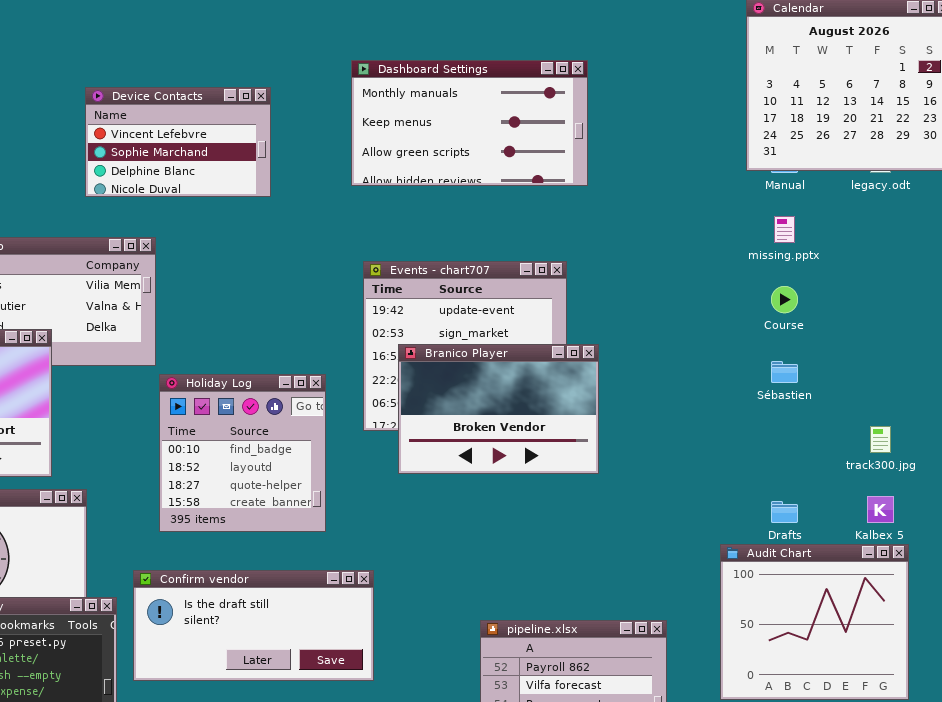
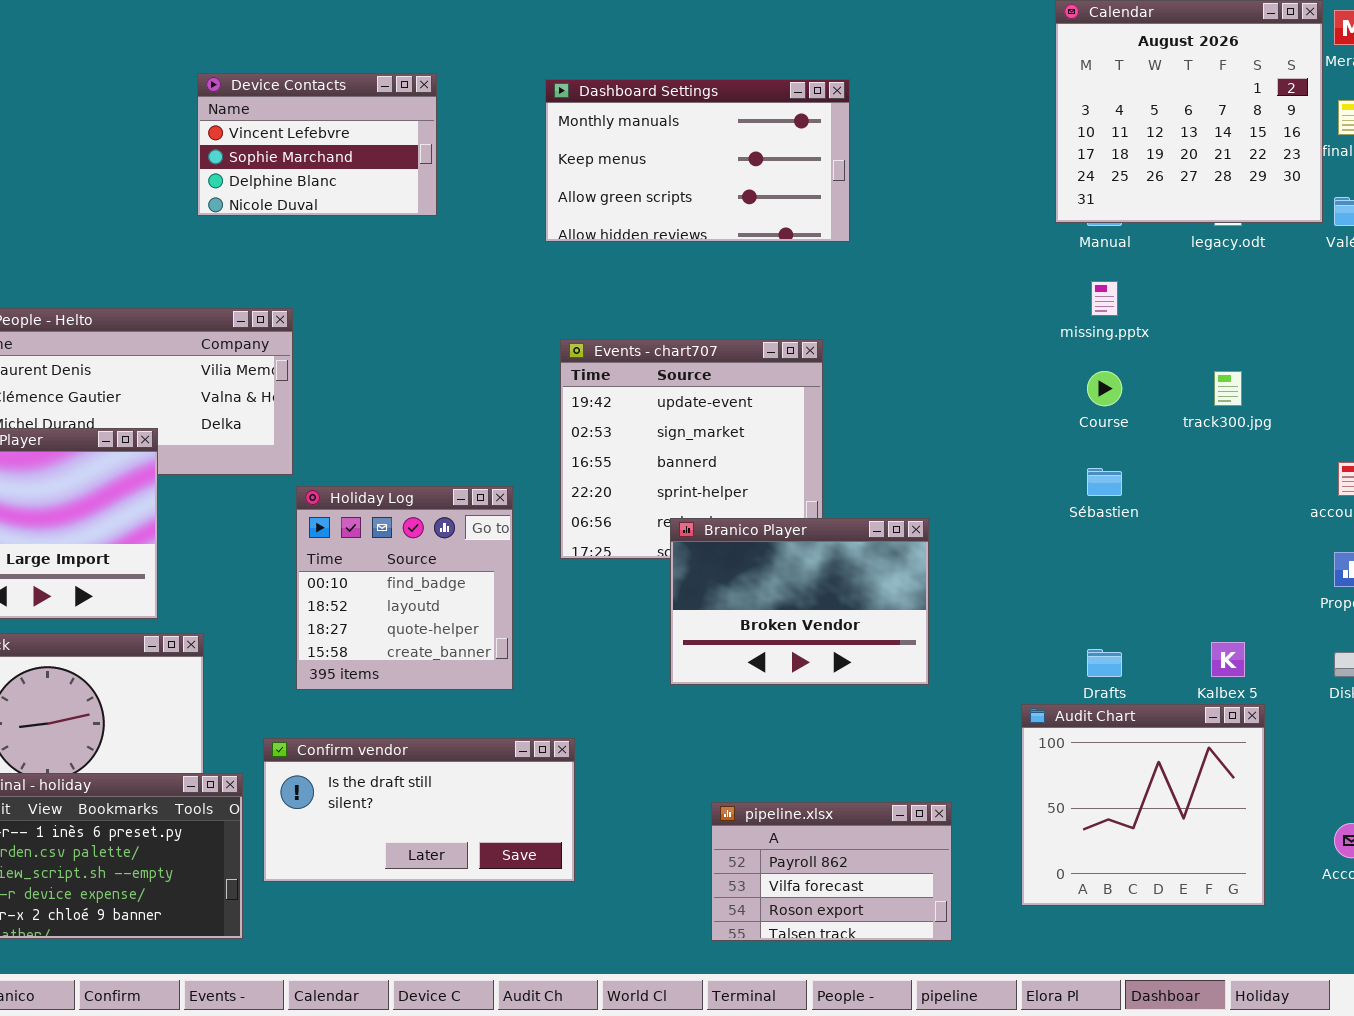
Device Contacts: [85,87,271,197] -> [197,73,437,216], moved
Branico Player: [398,344,599,474] -> [670,518,929,685], moved
track300.jpg: [870,426,891,453] -> [1214,371,1242,406], moved

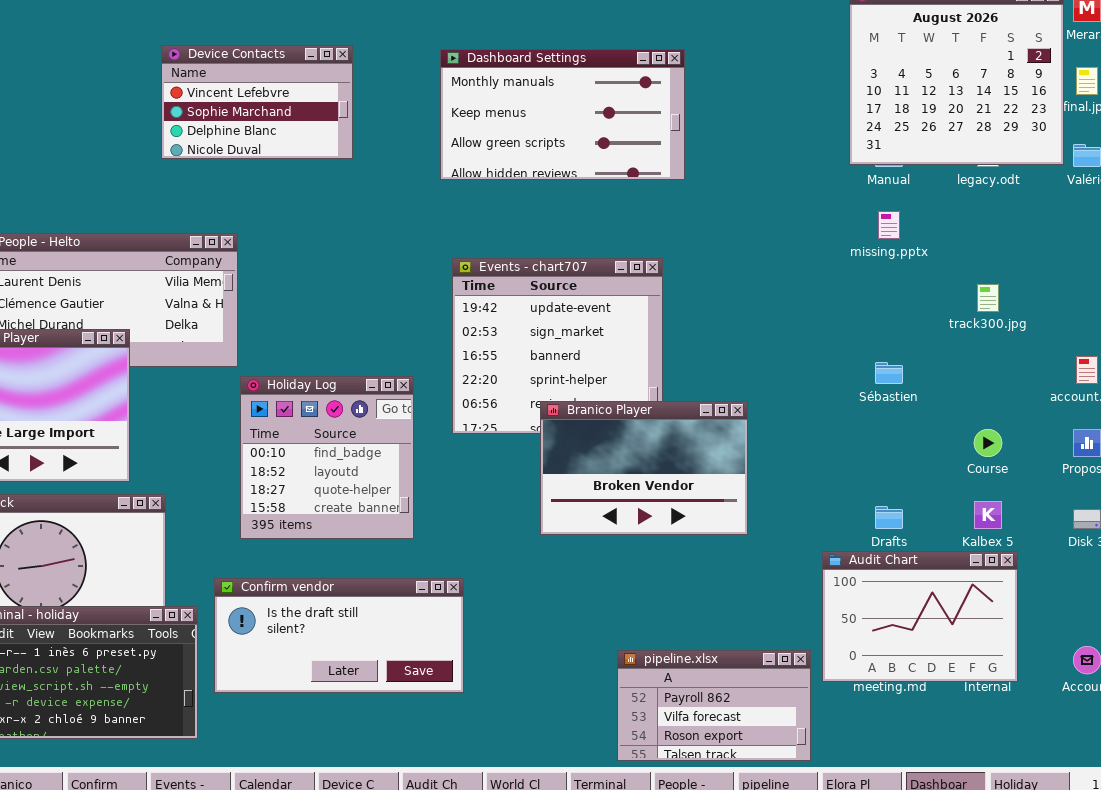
Course: [1087,371,1122,406] -> [974,429,1002,457], moved
Audit Chart: [1021,704,1265,906] -> [822,551,1018,682], resized
pipeline.xlsx: [711,802,952,941] -> [617,650,811,761], moved

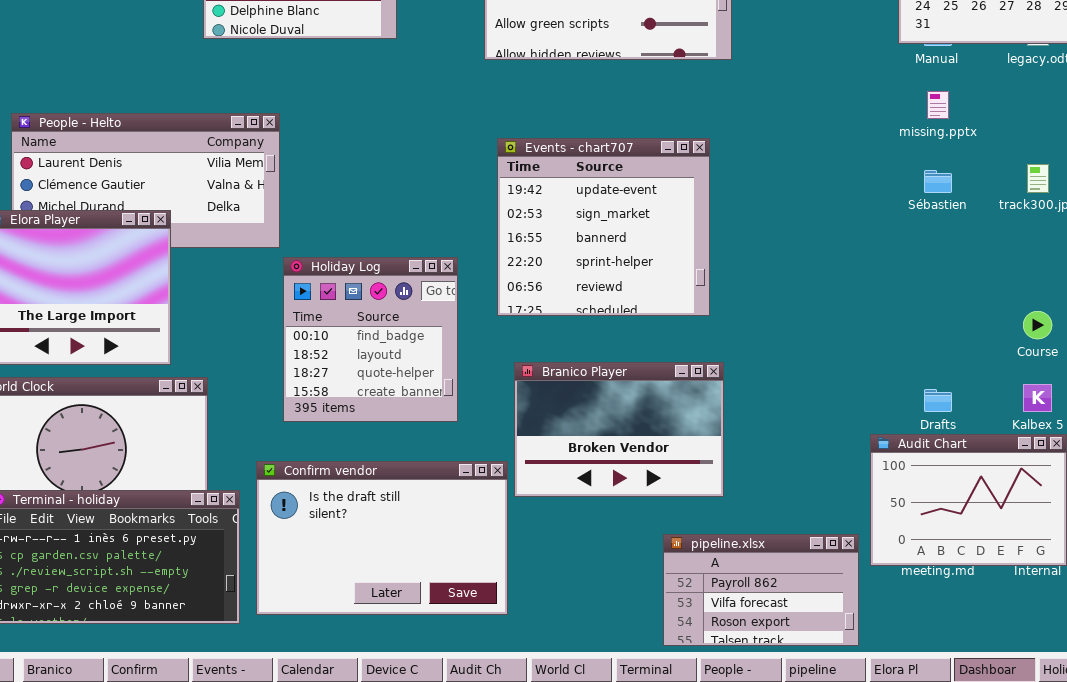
Sébastien: [875,362,903,384] -> [924,170,952,193], moved
Branico Player: [540,401,748,535] -> [514,362,724,497], moved
Confirm vendor: [214,578,464,693] -> [256,461,508,615], resized

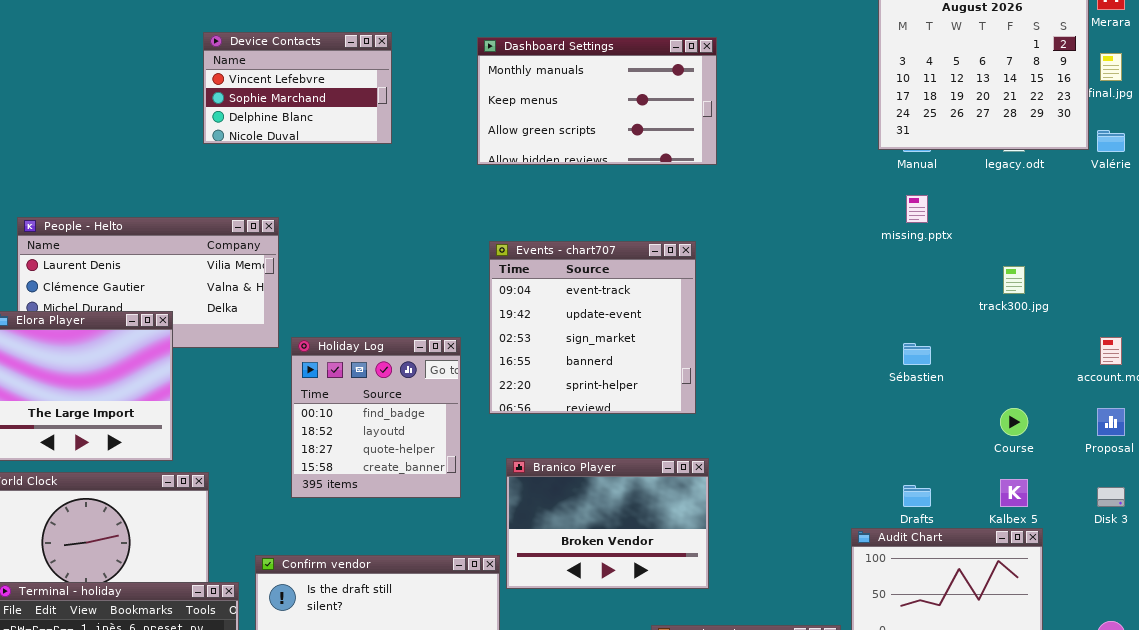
Events - chart707: [497,138,710,316] -> [489,241,696,414], scrolled up 1 row
Sébastien: [924,170,952,193] -> [903,343,931,365], moved
Holiday Log: [283,257,458,422] -> [291,337,461,498], moved

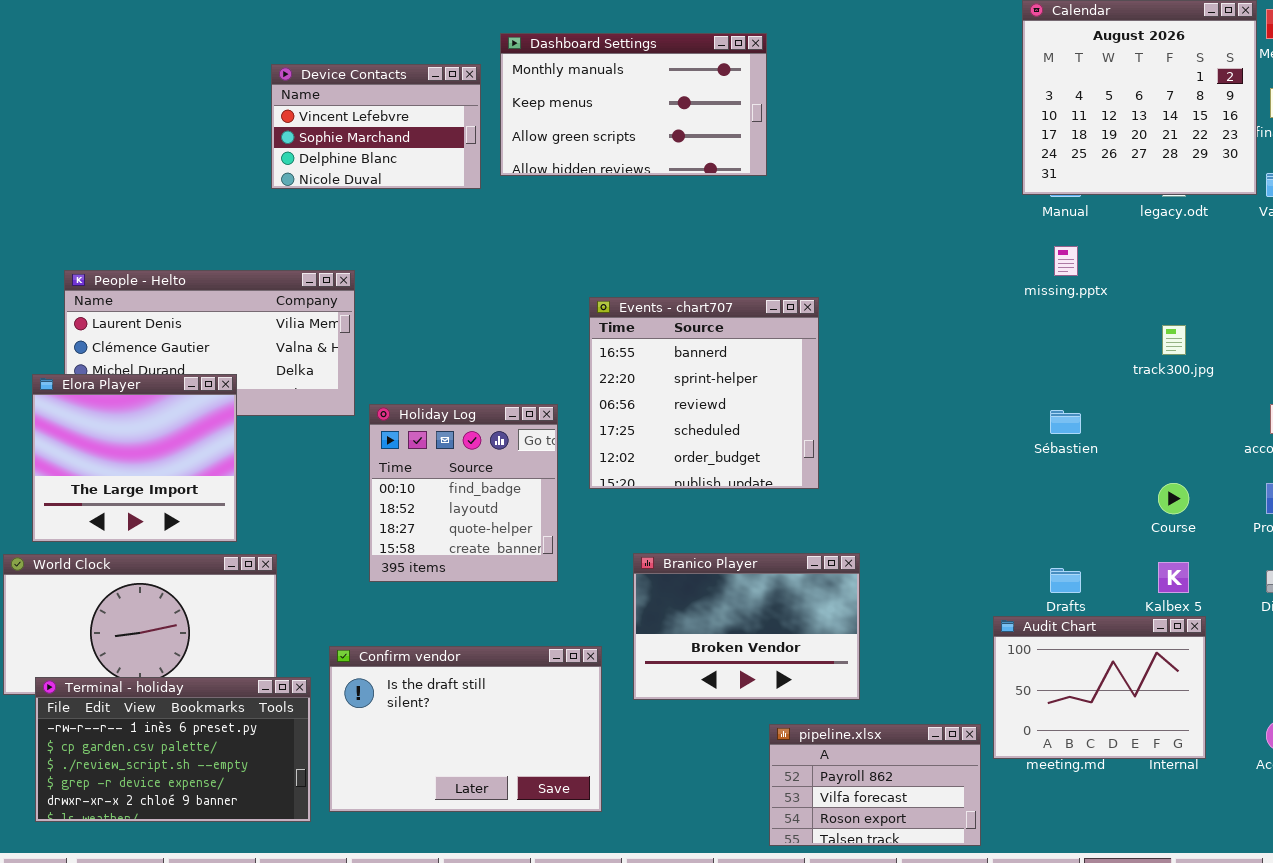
Dashboard Settings: [477,37,717,165] -> [500,33,767,176], moved
Events - chart707: [489,241,696,414] -> [589,297,819,489], scrolled down 3 rows
Branico Player: [506,458,709,589] -> [633,553,860,700], moved

